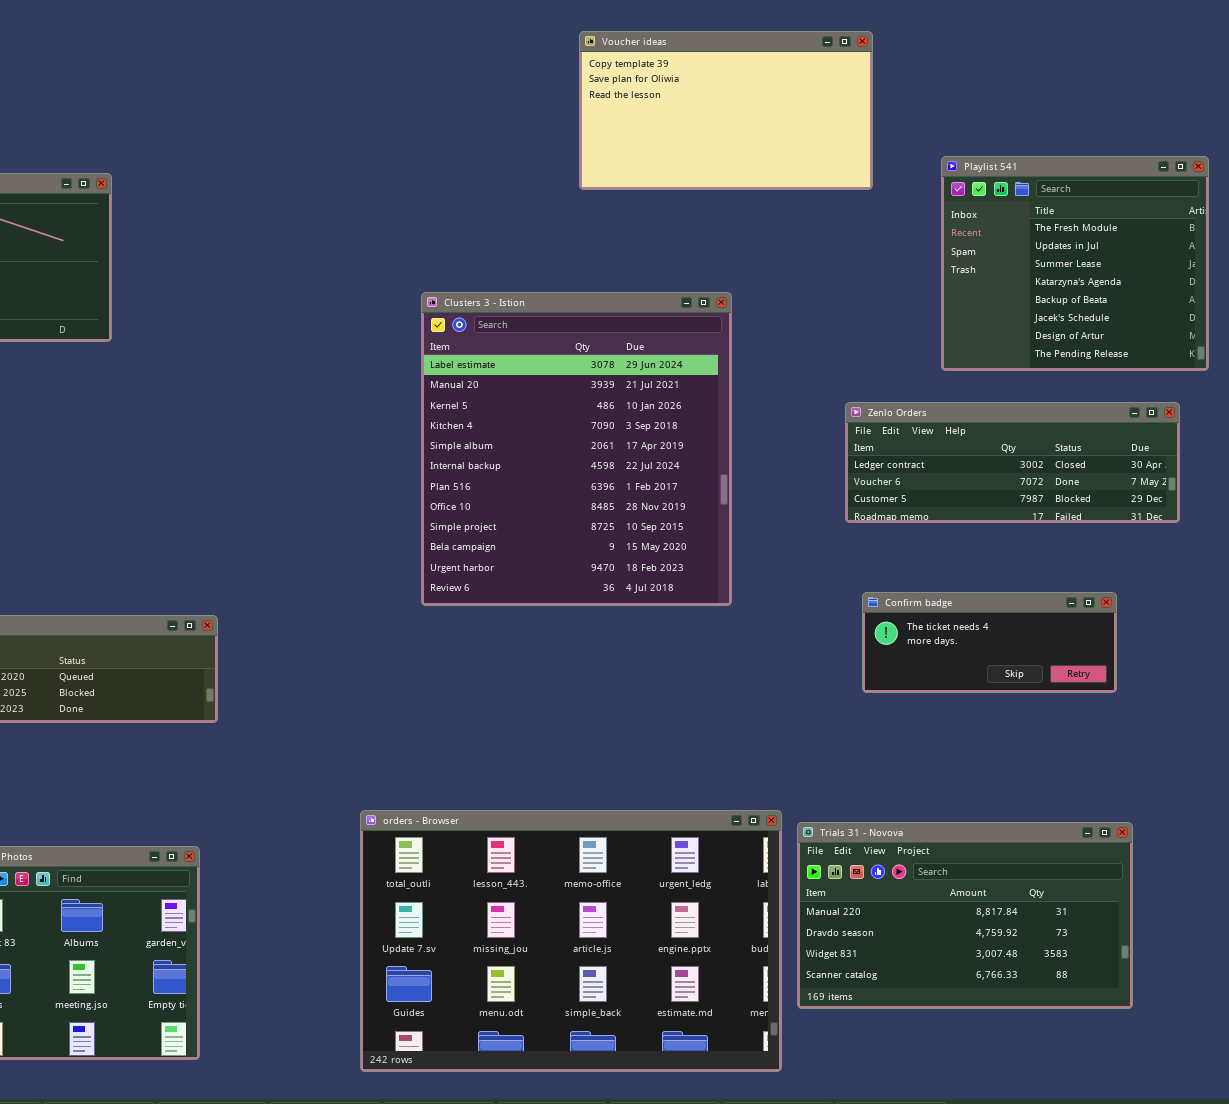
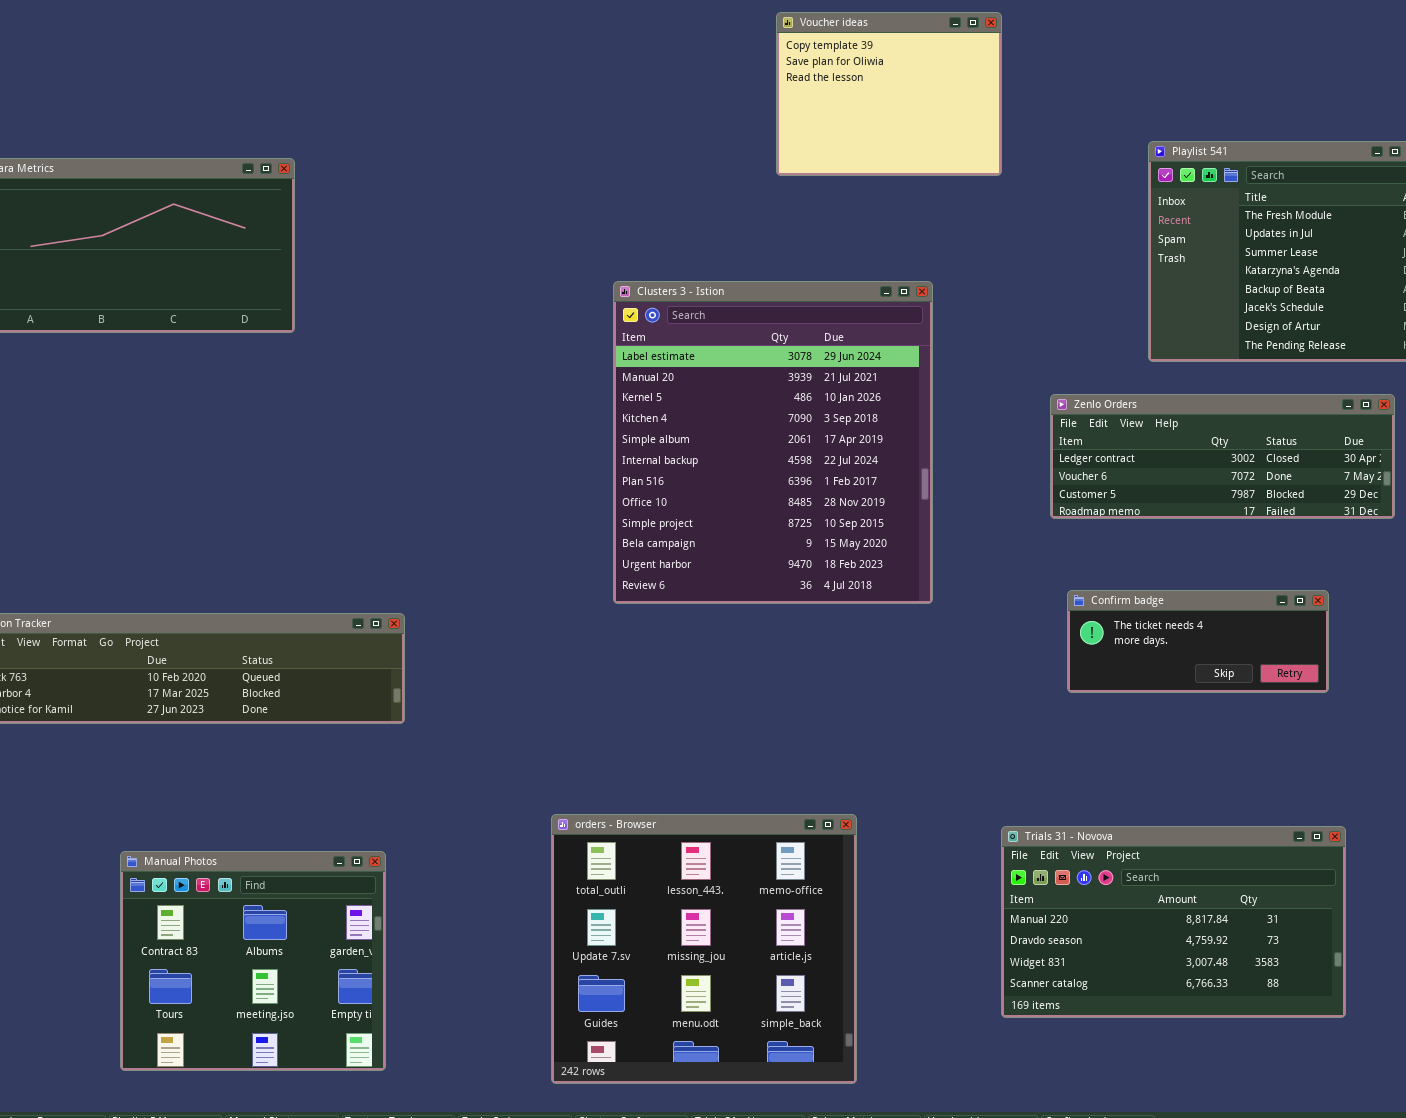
Voucher ideas: [579,31,873,190] -> [776,12,1002,176], resized
orders - Browser: [360,810,782,1072] -> [551,814,857,1084], resized

